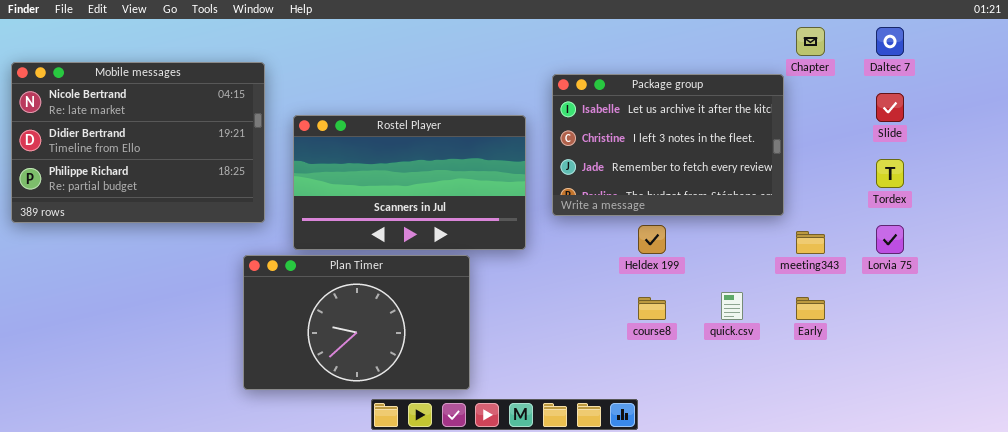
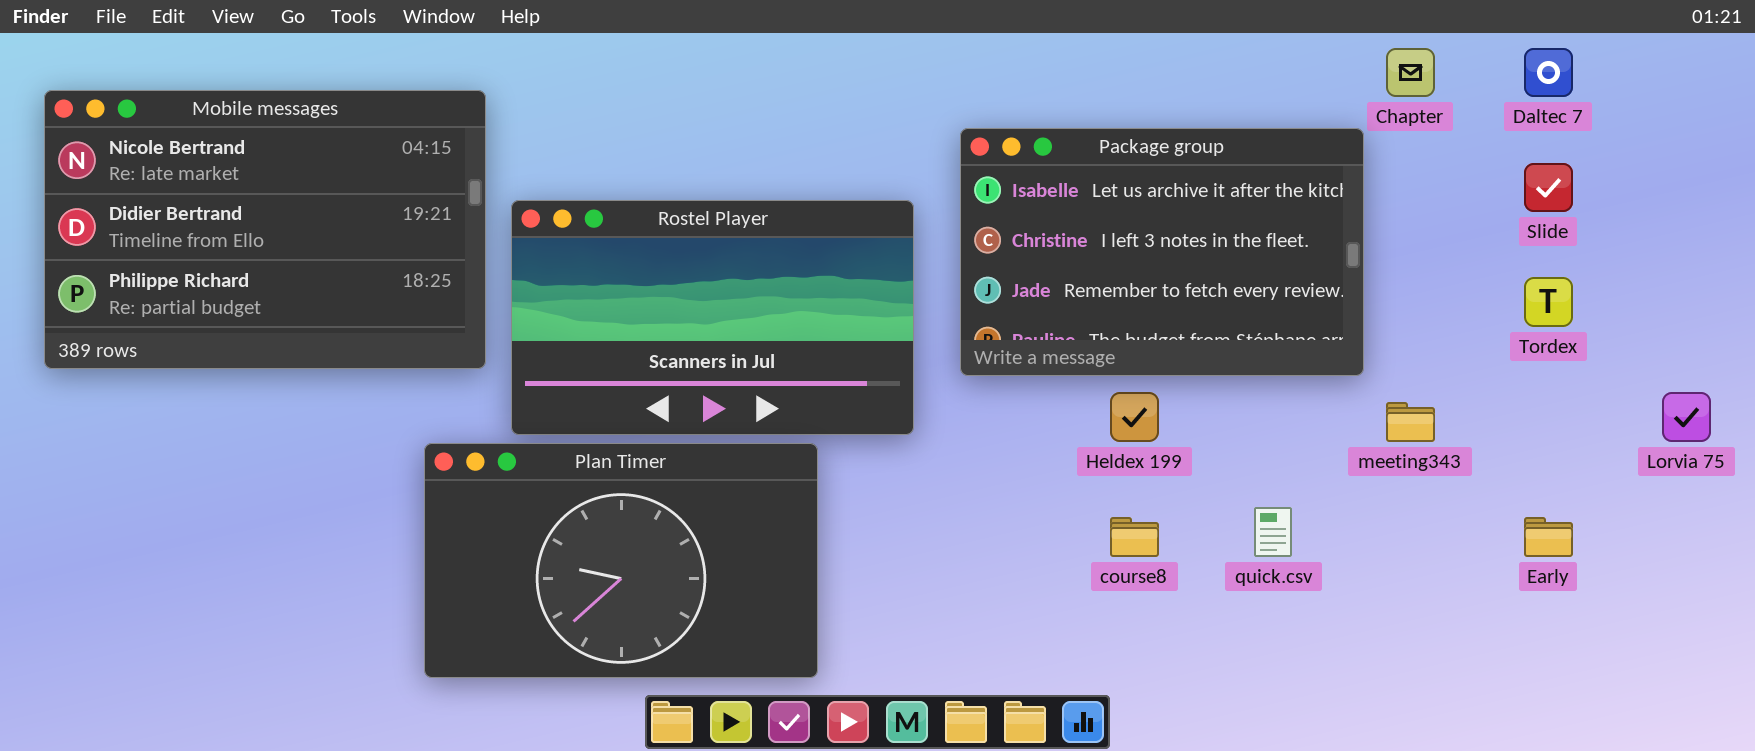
Mobile messages: [11,62,265,223] -> [44,90,486,369], moved
Lorvia 75: [876,225,904,254] -> [1662,392,1711,442], moved
Early: [796,297,825,320] -> [1524,517,1573,557], moved

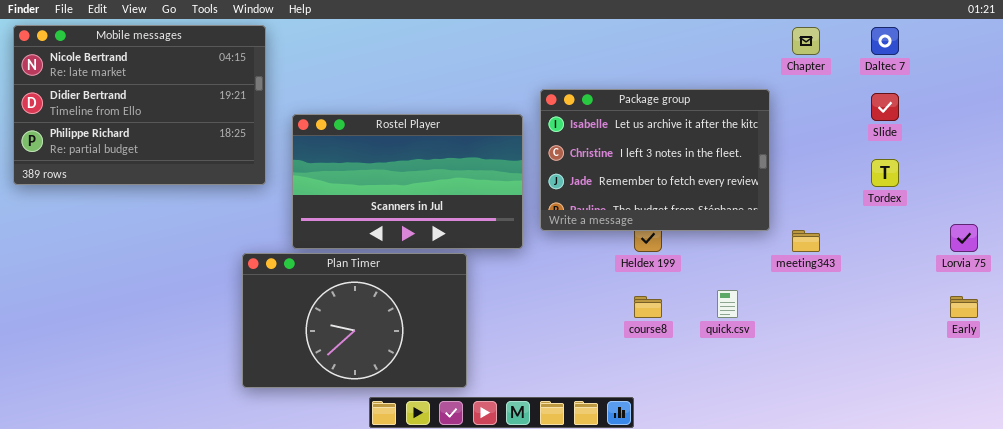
Mobile messages: [44,90,486,369] -> [13,25,266,185], moved
Package group: [960,128,1364,376] -> [540,89,770,231], moved
Early: [1524,517,1573,557] -> [950,296,978,318], moved

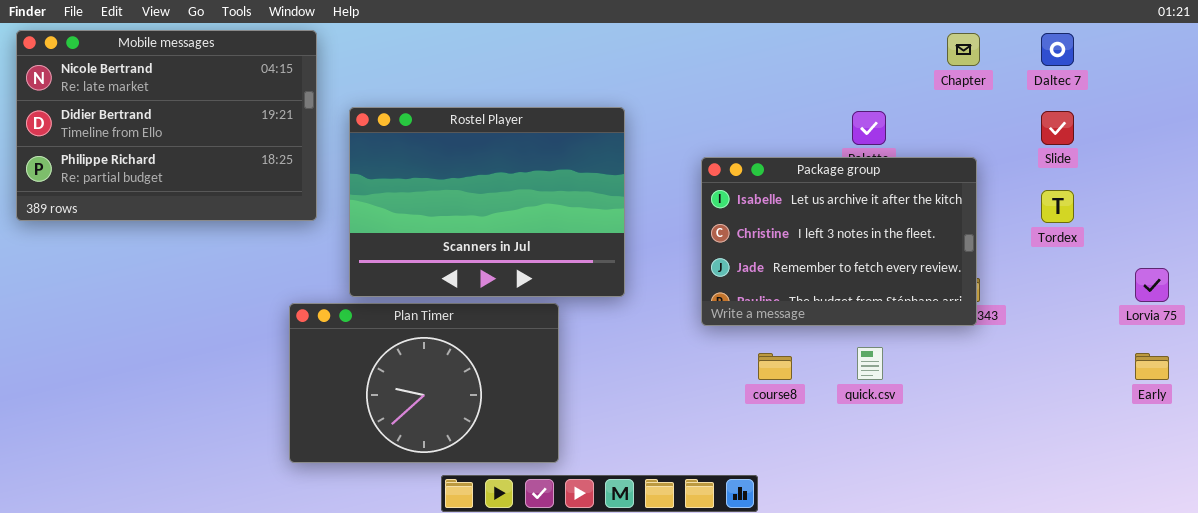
Package group: [540,89,770,231] -> [701,157,977,326], moved
Rostel Player: [292,114,523,249] -> [349,107,625,297], resized

